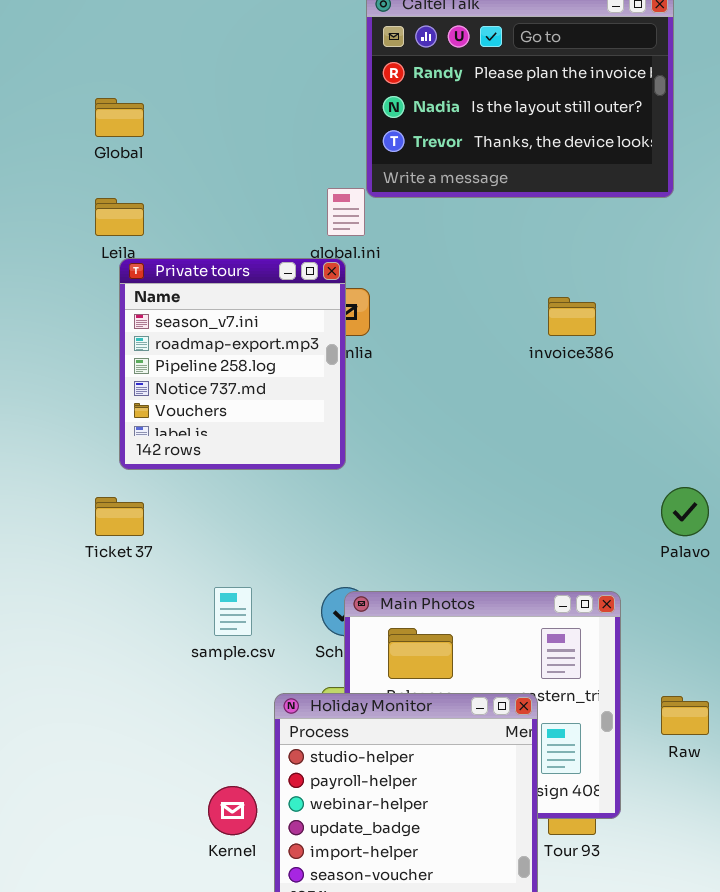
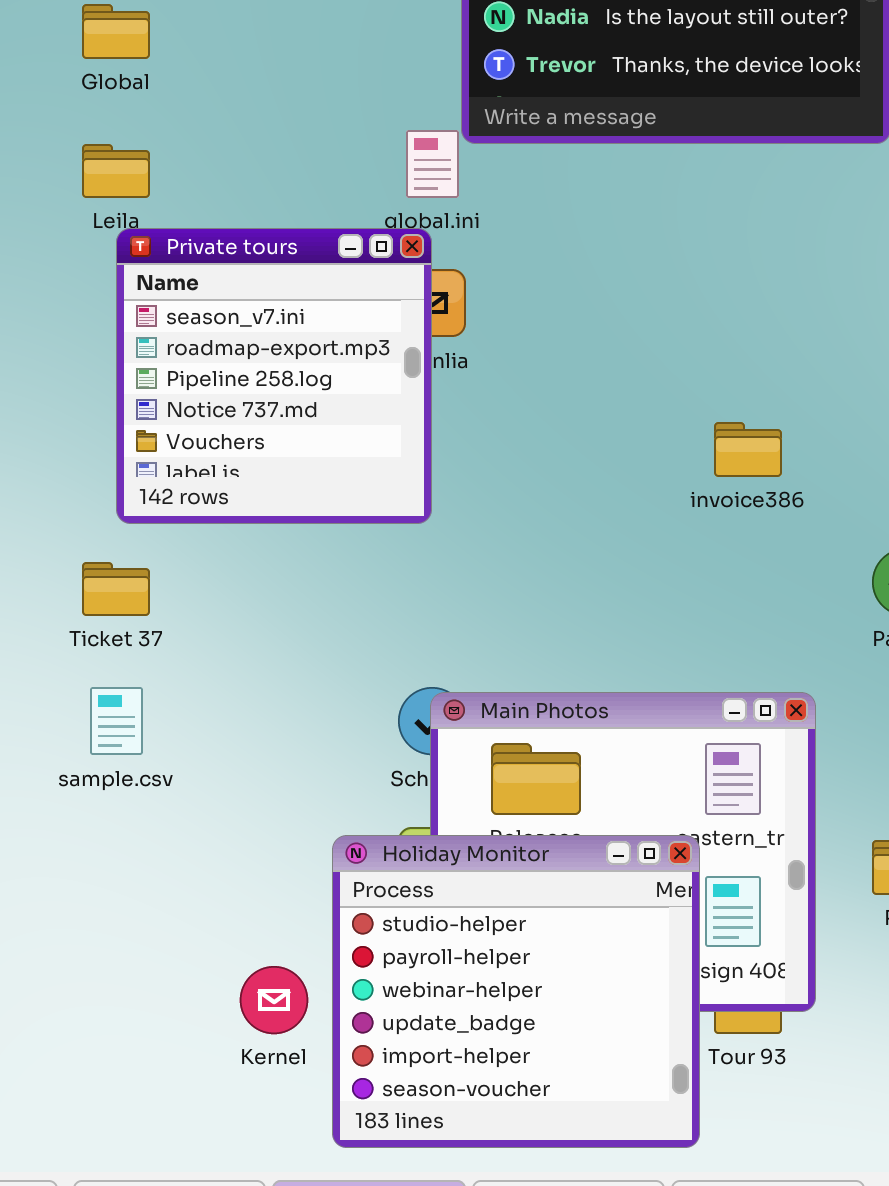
invoice386: [548,297,596,336] -> [714,422,782,477], moved
sample.csv: [214,587,252,636] -> [90,687,143,755], moved

